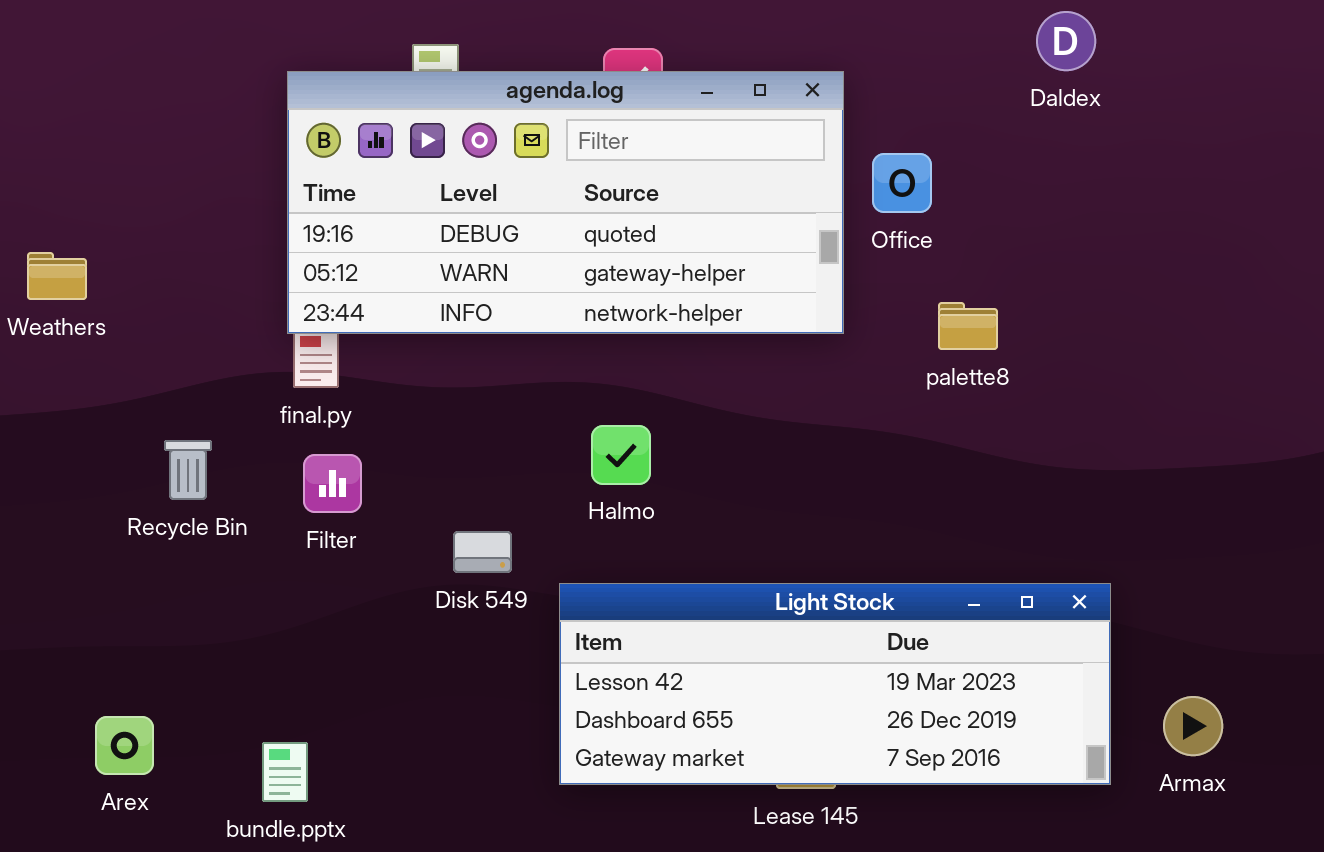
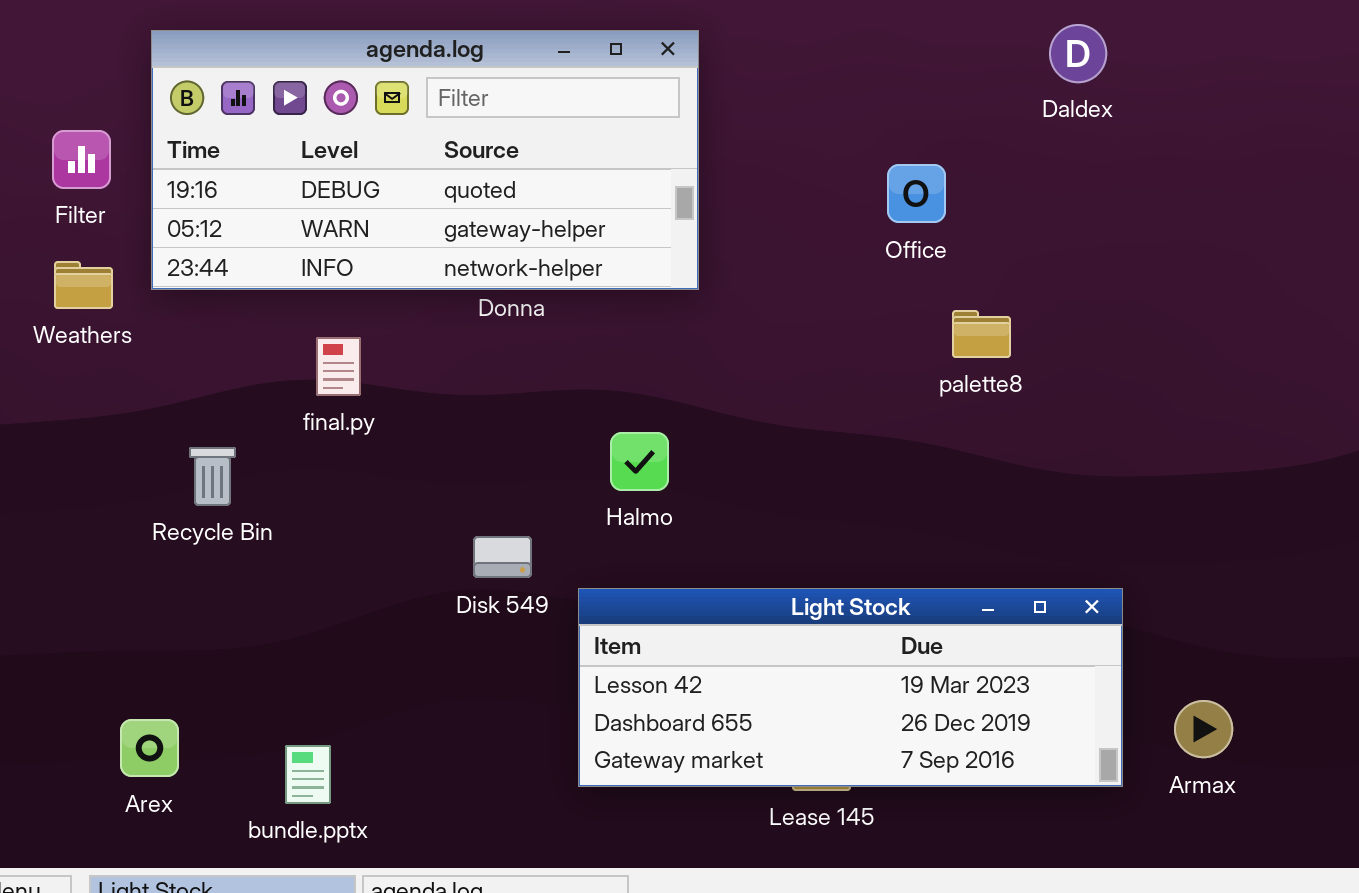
agenda.log: [287,71,844,334] -> [151,30,699,290], moved
Filter: [303,454,362,513] -> [52,130,111,189], moved

